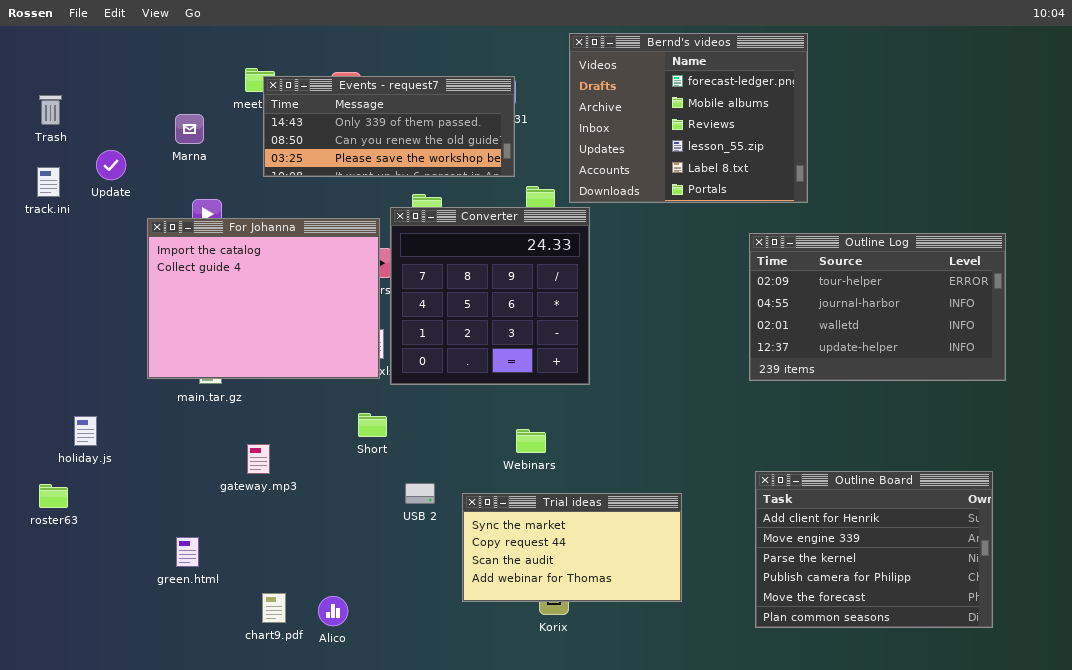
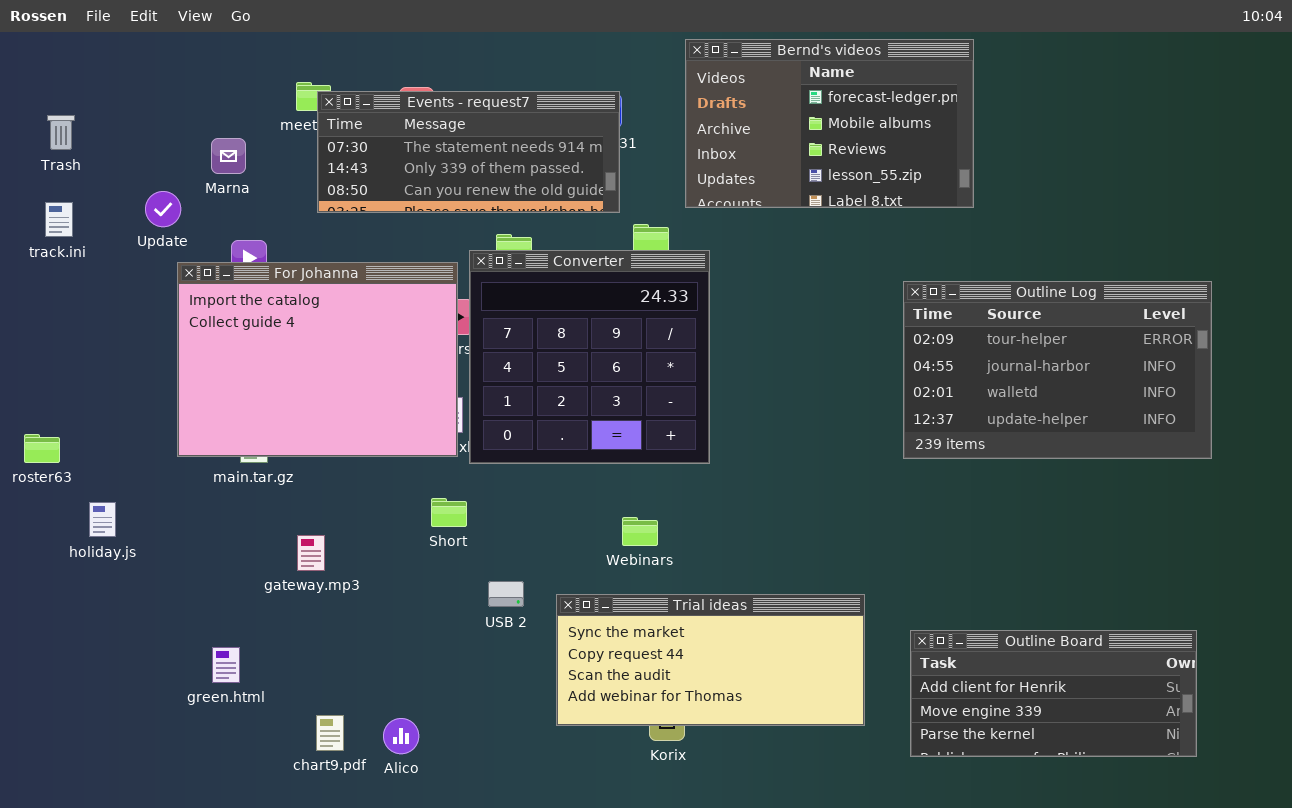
Bernd's videos: [569,33,808,203] -> [685,39,974,208], resized
Events - request7: [263,76,515,177] -> [317,91,620,213], scrolled up 1 row
Update: [96,150,126,180] -> [145,191,181,227], moved
Outline Board: [755,471,993,628] -> [910,630,1197,757], resized
roster63: [39,484,68,508] -> [24,434,60,463], moved
Trial ideas: [462,493,682,602] -> [556,594,865,726], resized

